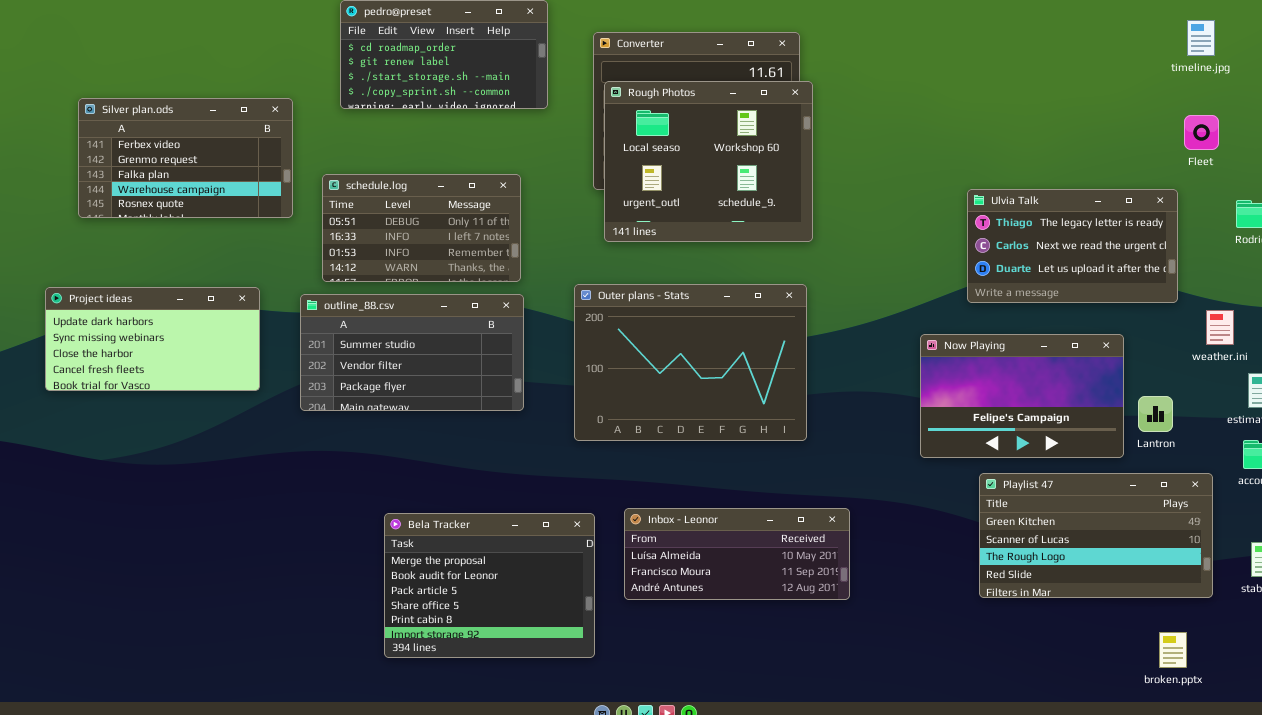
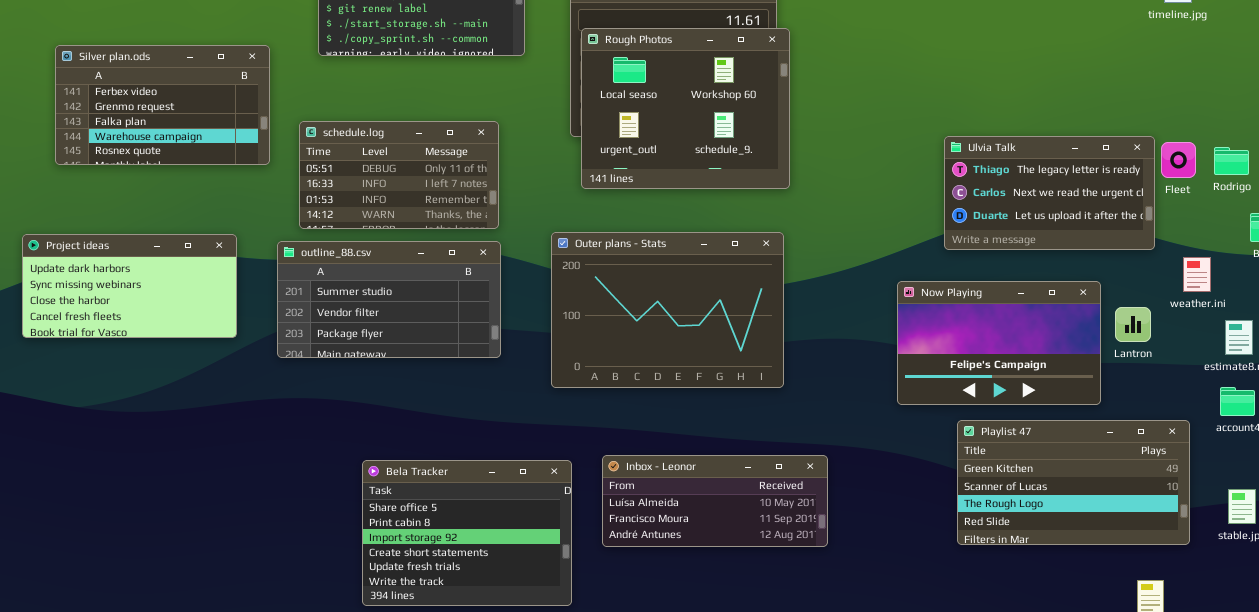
Fleet: [1184,115,1219,150] -> [1161,142,1196,178], moved
Lantron: [1138,396,1173,432] -> [1115,307,1151,342], moved
Bela Tracker: [384,513,595,658] -> [362,460,572,606], scrolled down 3 rows

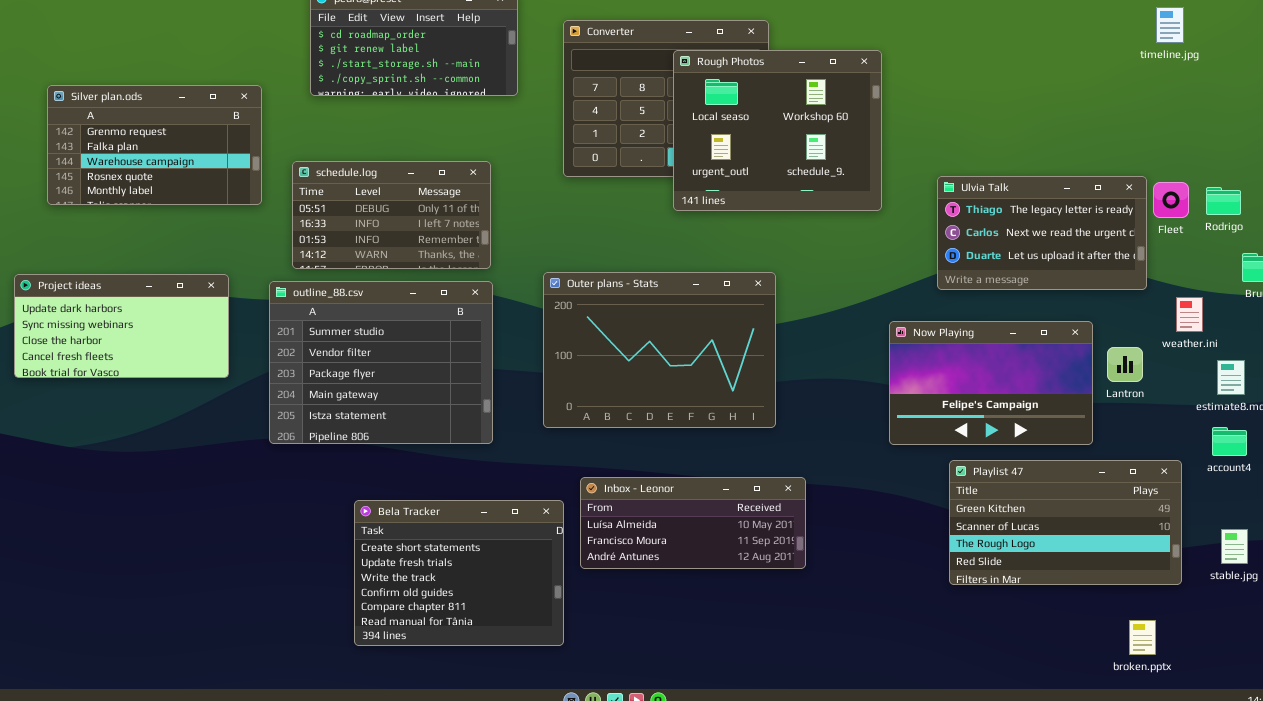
Rough Photos: [581,28,790,189] -> [673,50,882,211], moved
Silver plan.ods: [55,45,270,165] -> [47,85,262,205], scrolled down 1 row
outline_88.csv: [277,241,501,358] -> [269,281,493,444], resized
Inbox - Leonor: [602,455,828,547] -> [580,477,806,569], moved
Bela Tracker: [362,460,572,606] -> [354,500,564,646], scrolled down 3 rows

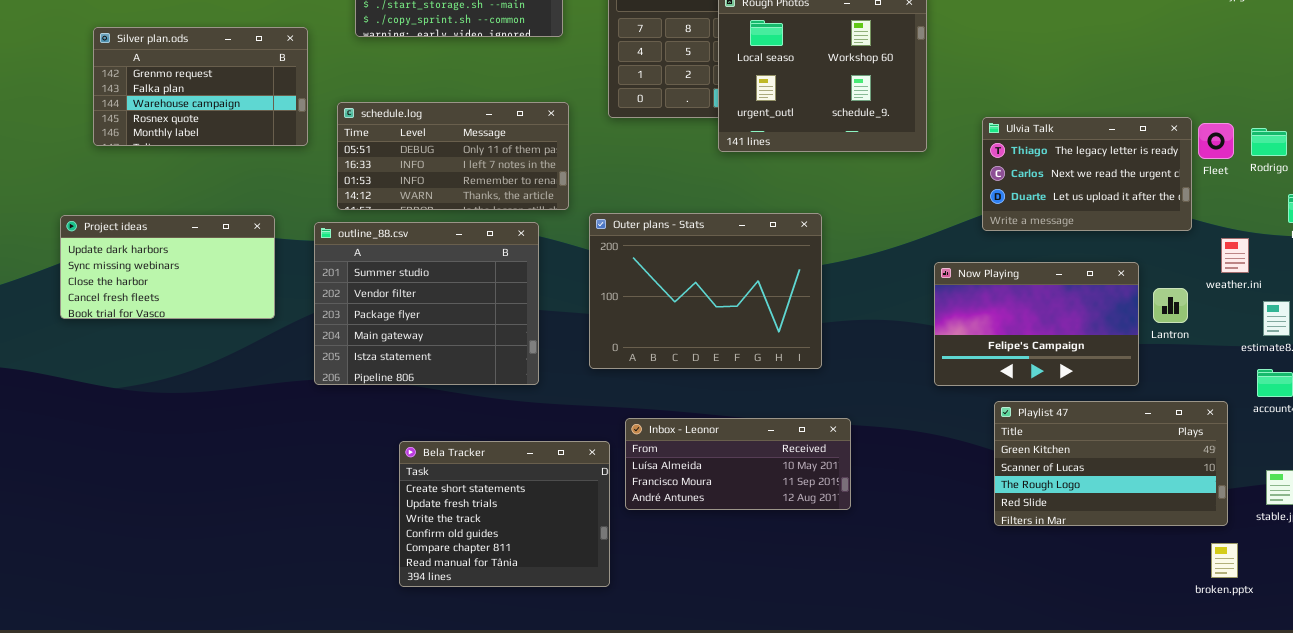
schedule.log: [292,161,491,269] -> [337,102,569,210], resized
broken.pptx: [1129,620,1156,655] -> [1211,543,1238,578], moved

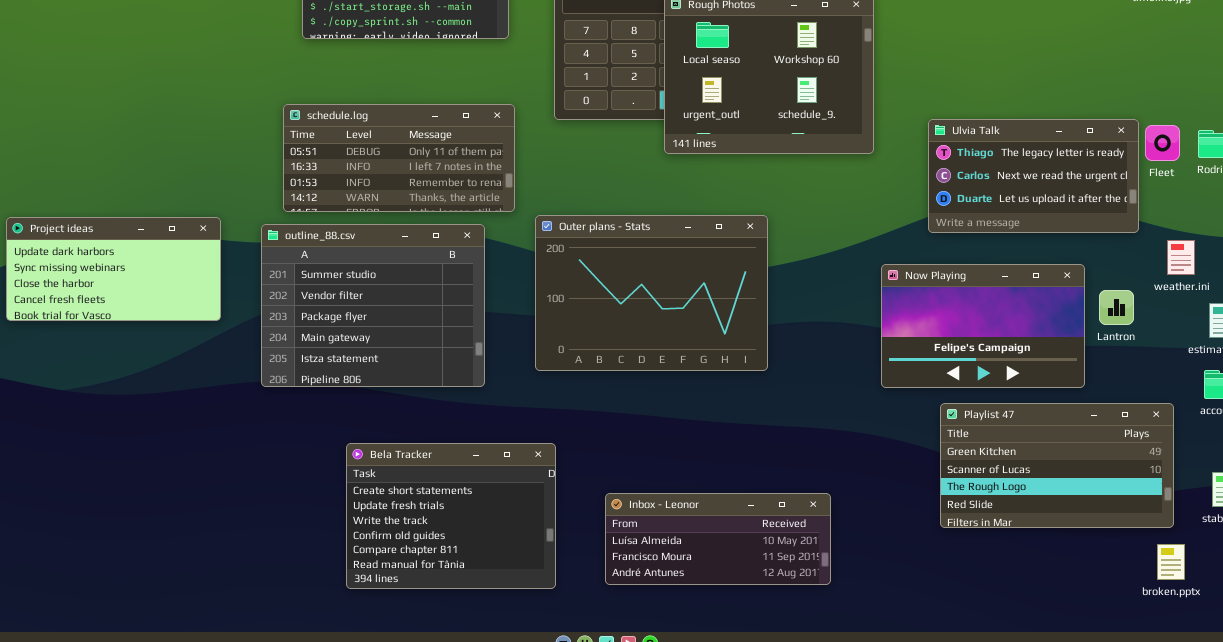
Silver plan.ods: [93,27,308,146] -> none, closed
Inbox - Leonor: [625,418,851,510] -> [605,493,831,585], moved

